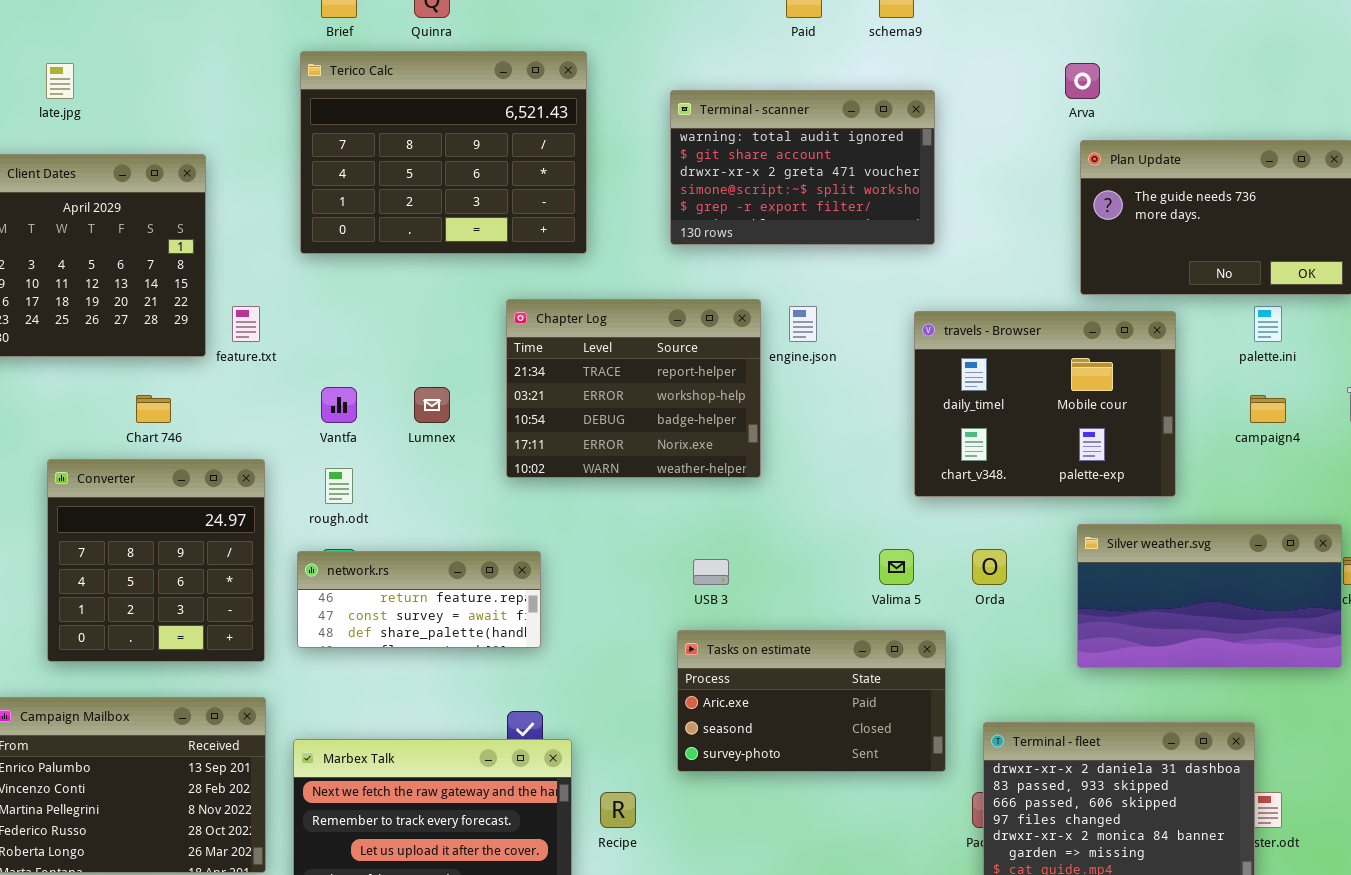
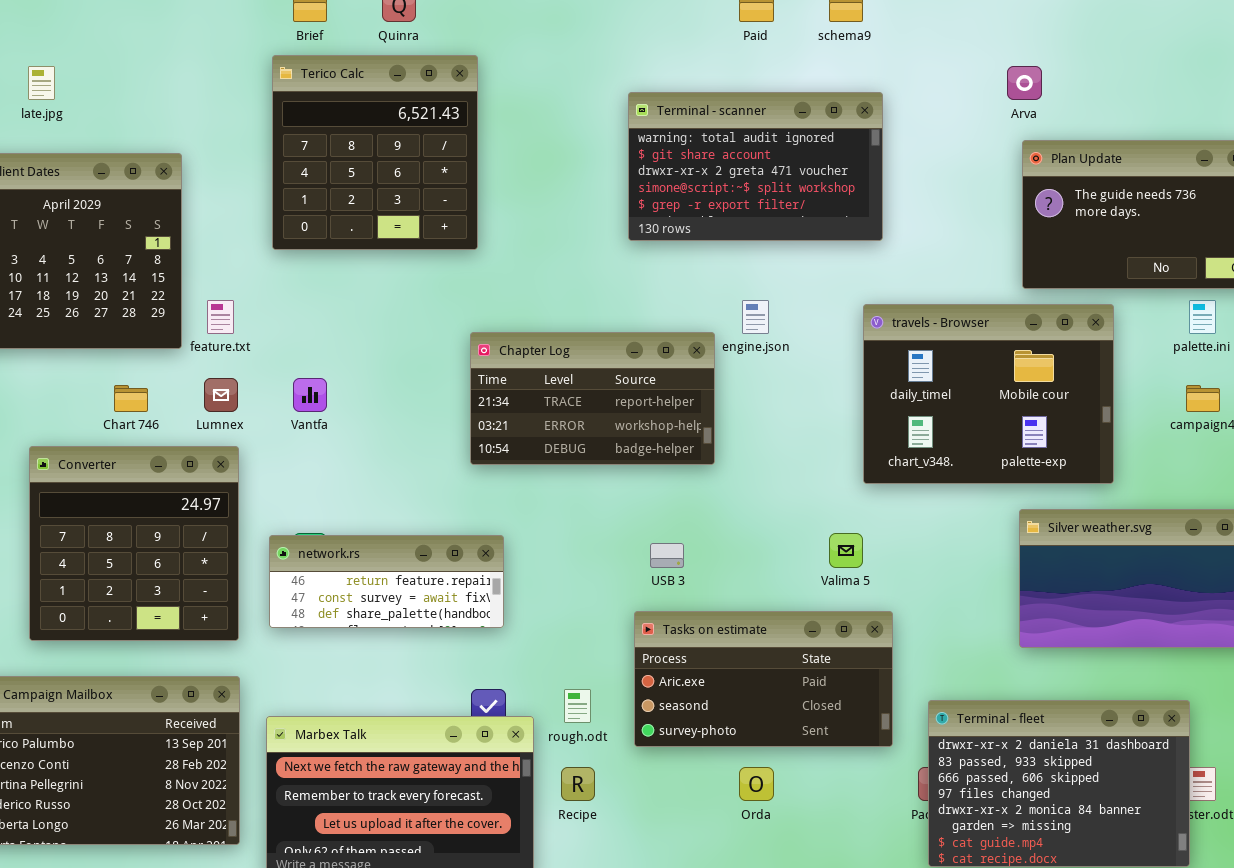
Terico Calc: [300,51,587,254] -> [272,55,478,250], resized
Chapter Log: [506,299,761,478] -> [470,332,715,465], resized
Lumnex: [414,387,450,423] -> [204,378,238,412], moved
rough.odt: [325,468,353,504] -> [564,689,591,723], moved
Orda: [972,549,1007,585] -> [739,767,774,801], moved

